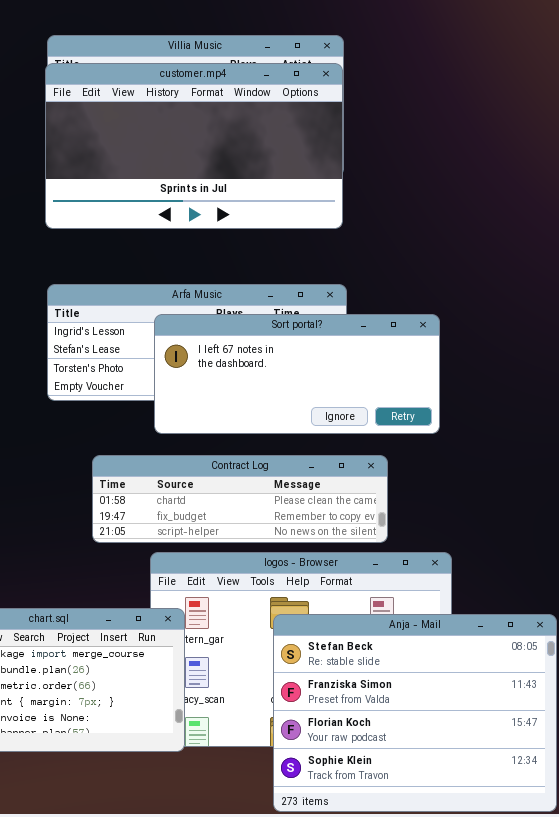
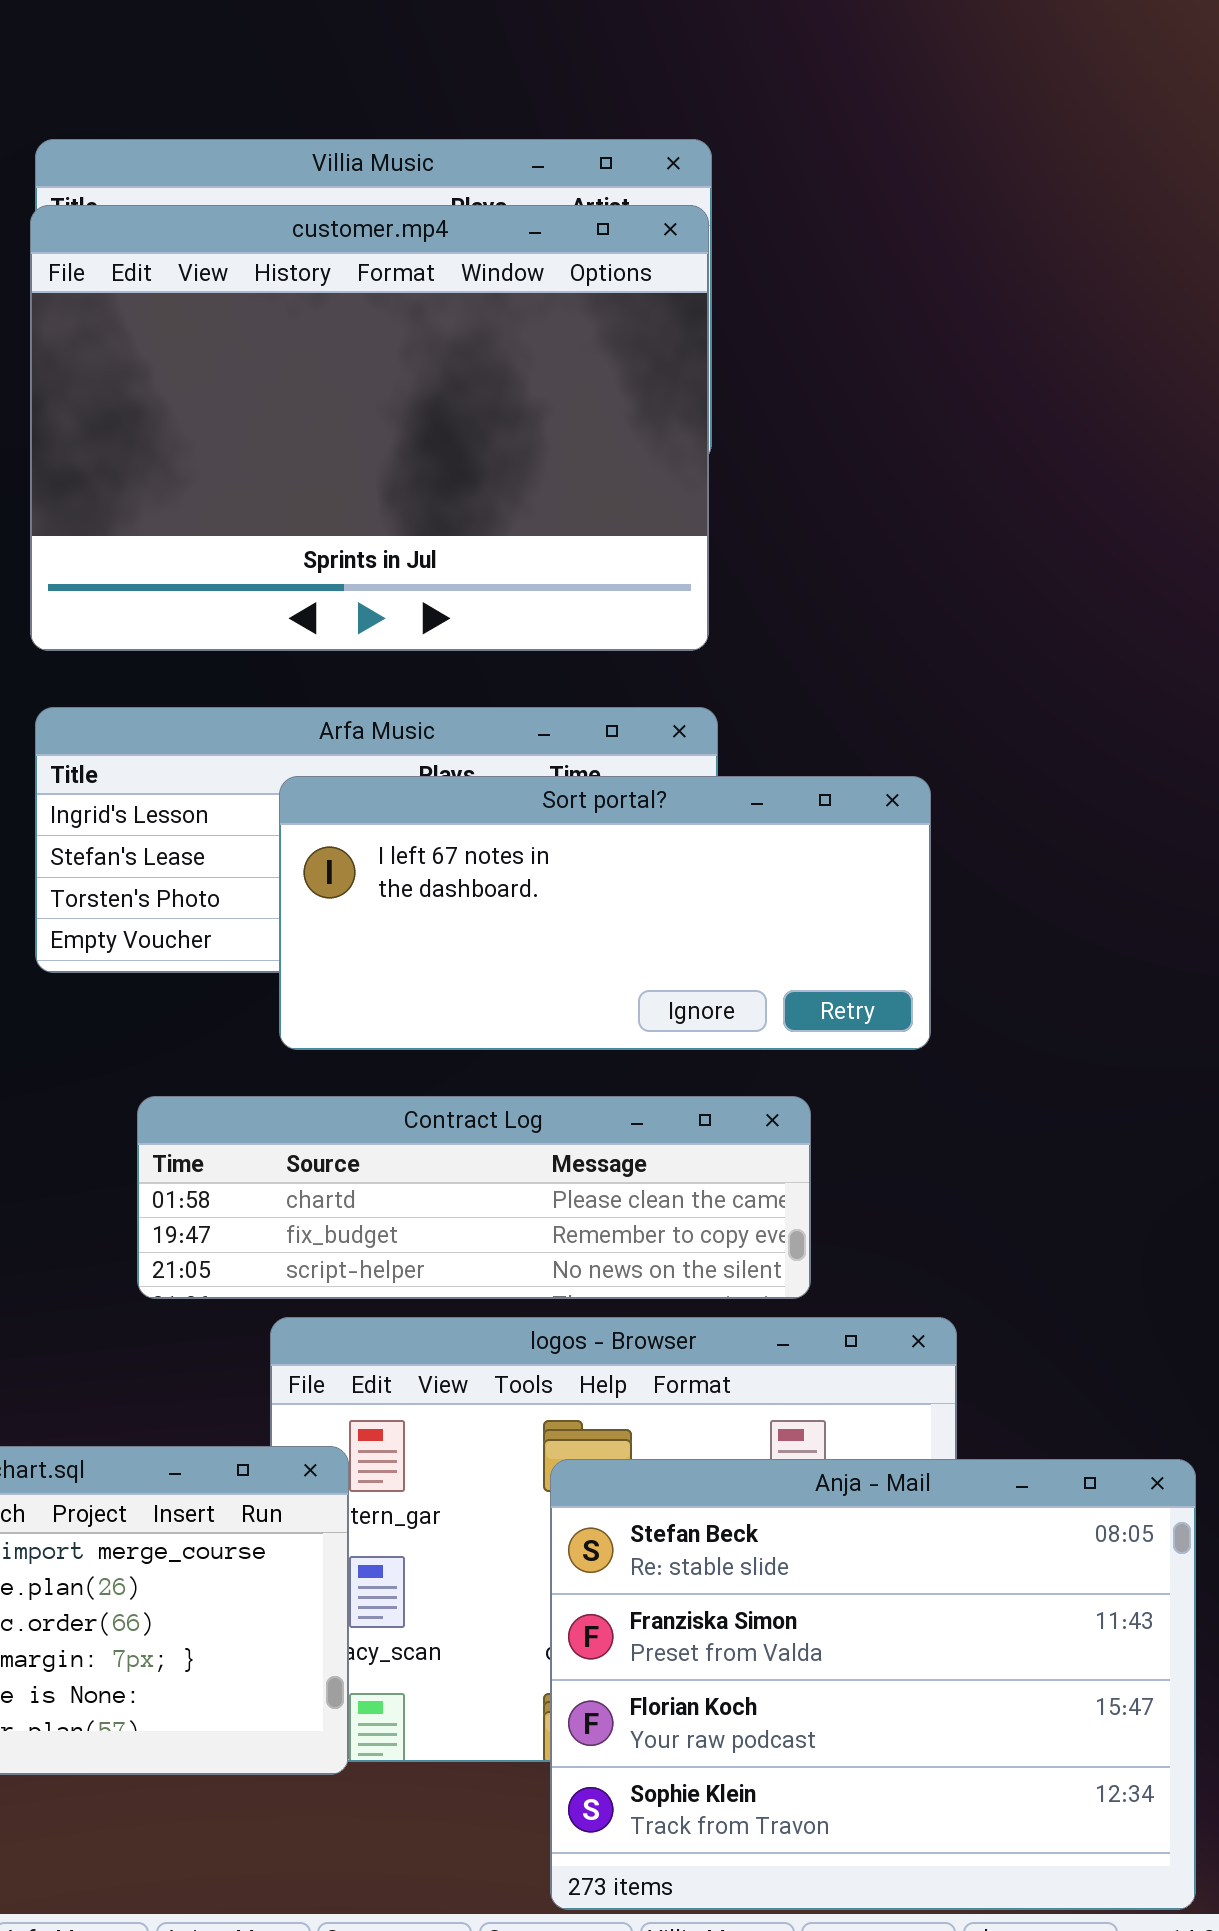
customer.mp4: [45,63,343,229] -> [30,205,709,651], resized

